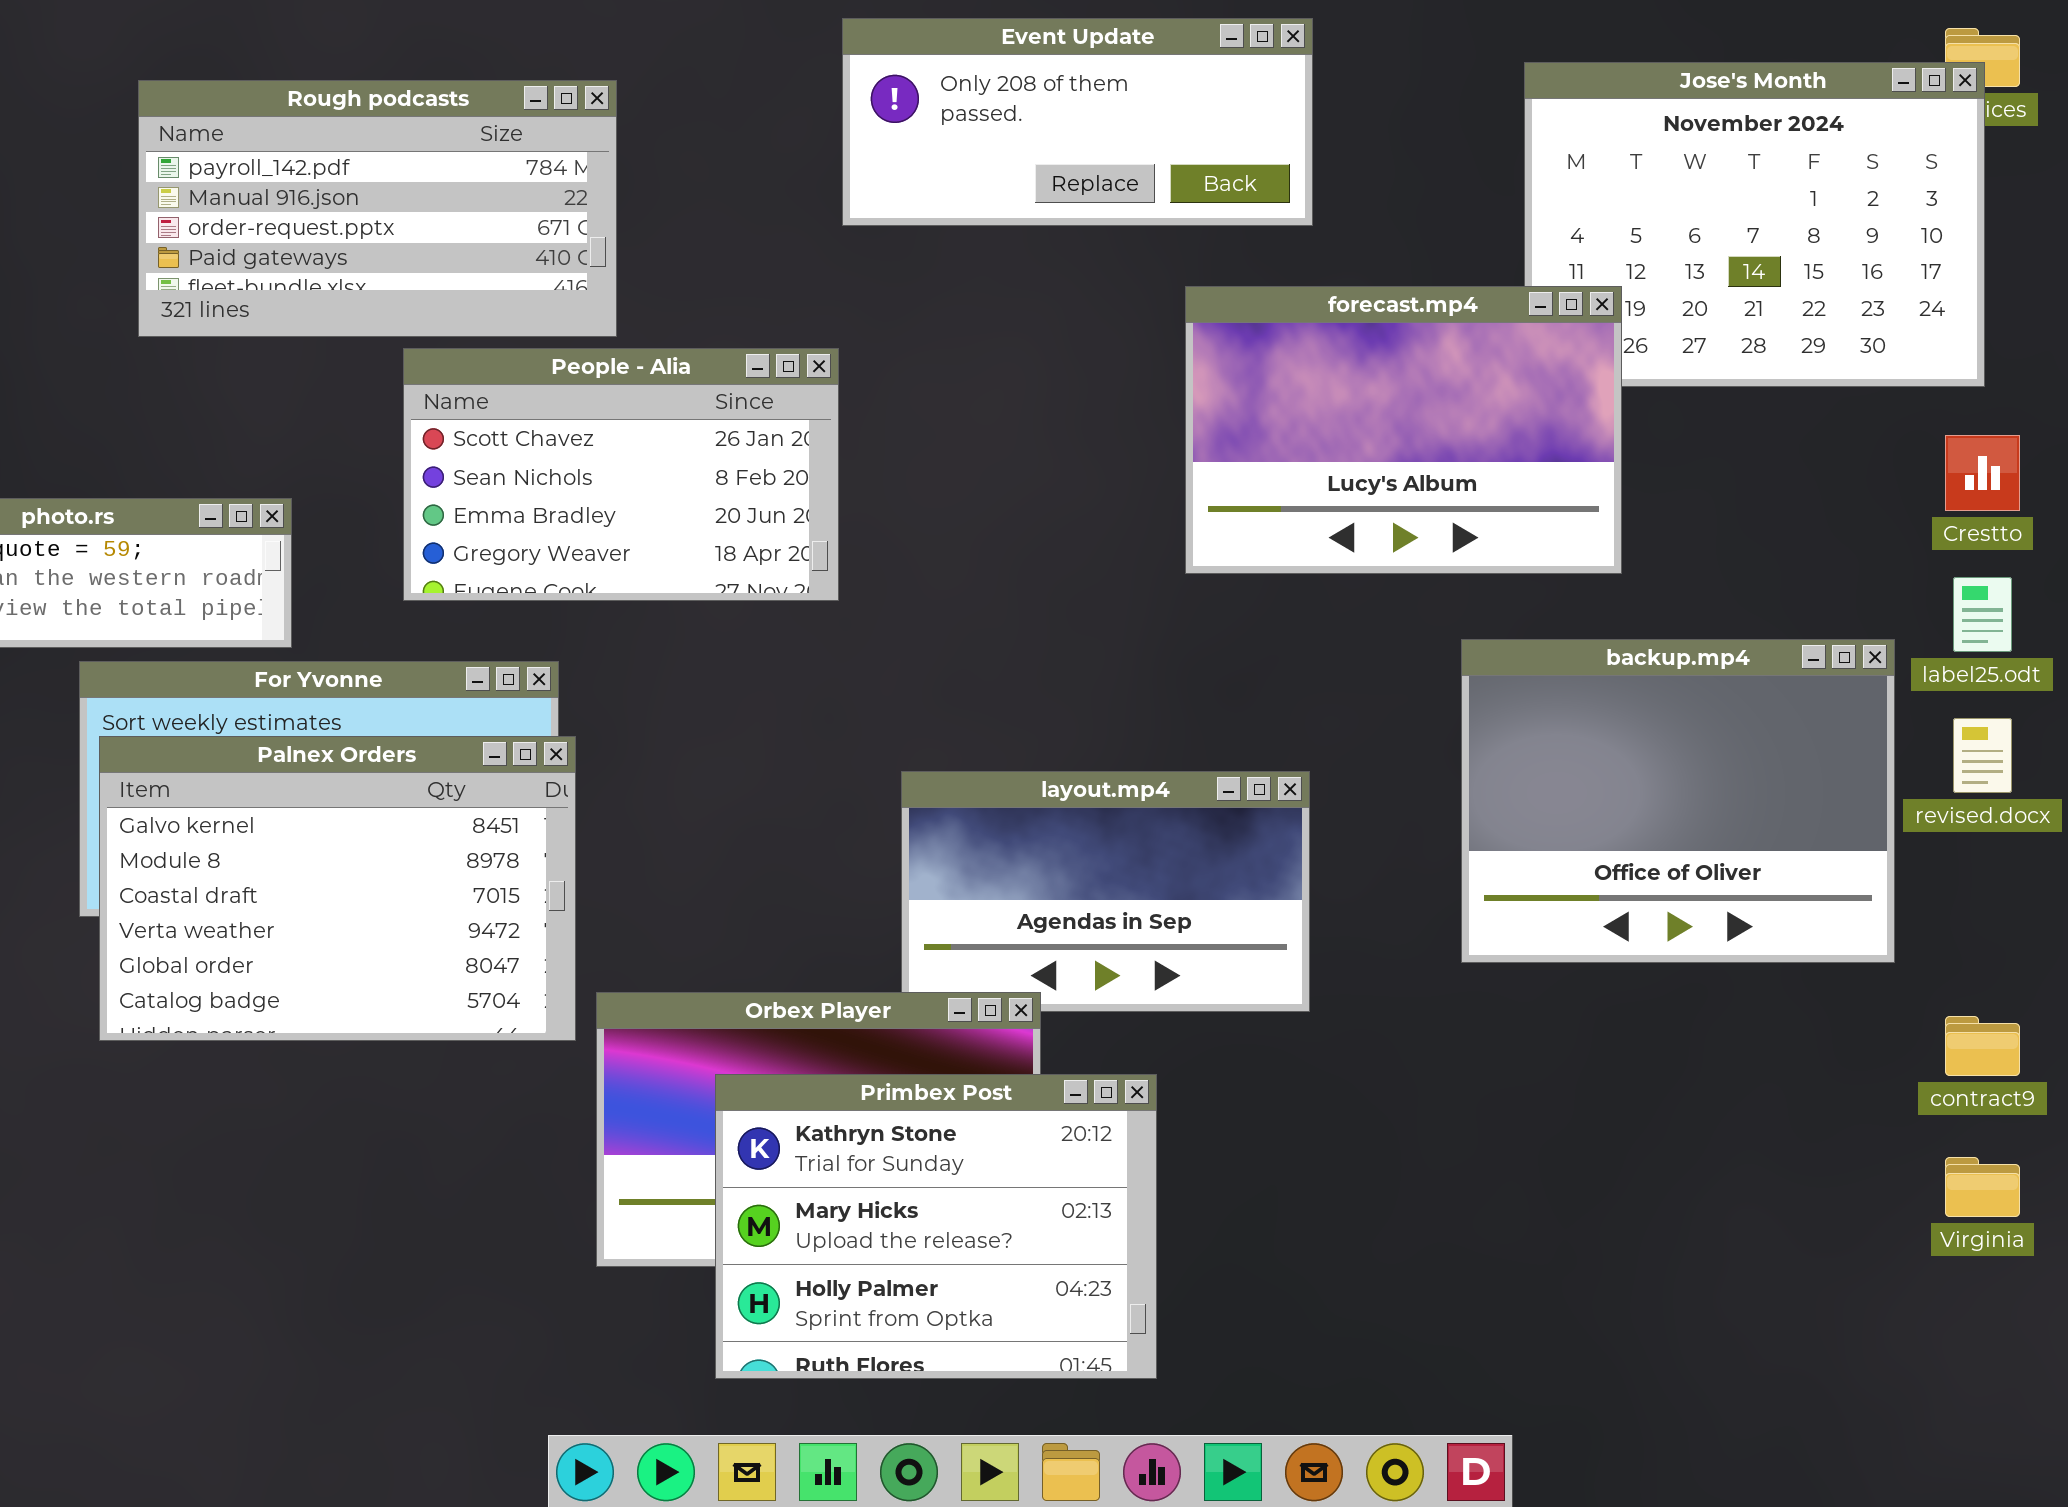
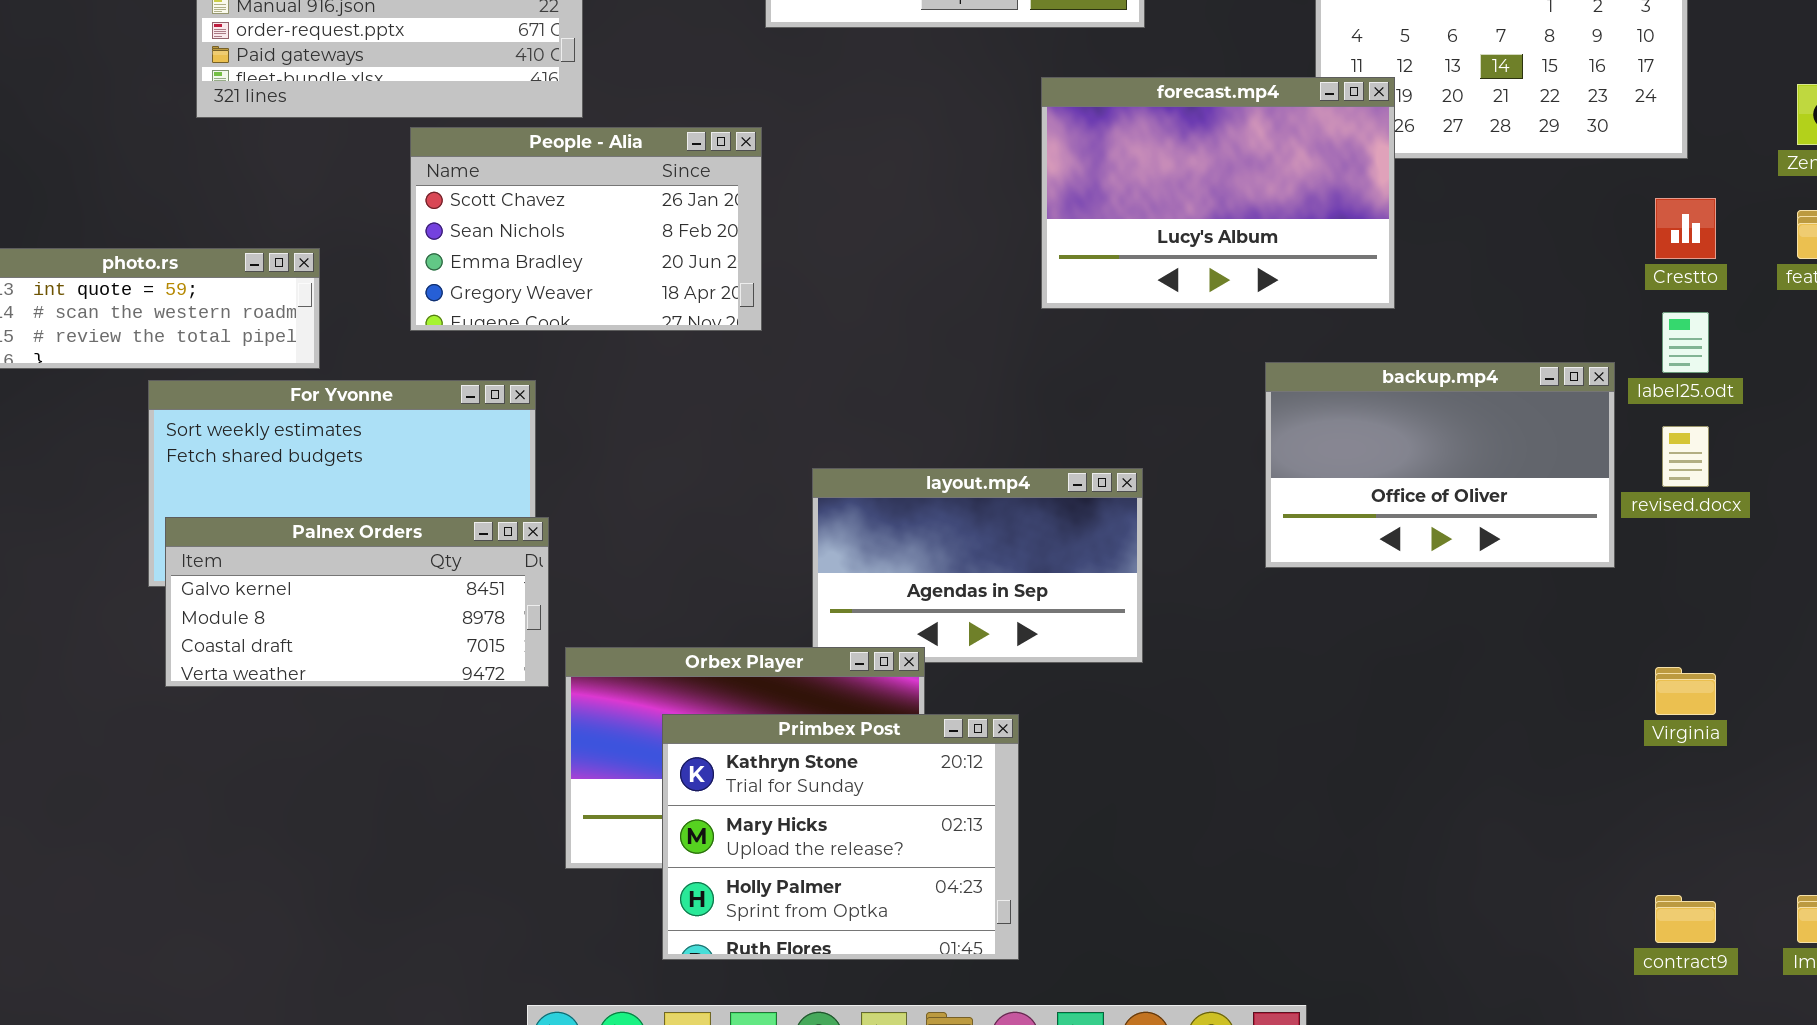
backup.mp4: [1461,639,1895,963] -> [1265,362,1615,568], resized
Palnex Orders: [99,736,576,1041] -> [165,517,549,687], resized
contract9: [1945,1016,2020,1076] -> [1655,895,1716,943], moved
Virginia: [1945,1157,2020,1217] -> [1655,667,1716,715], moved

